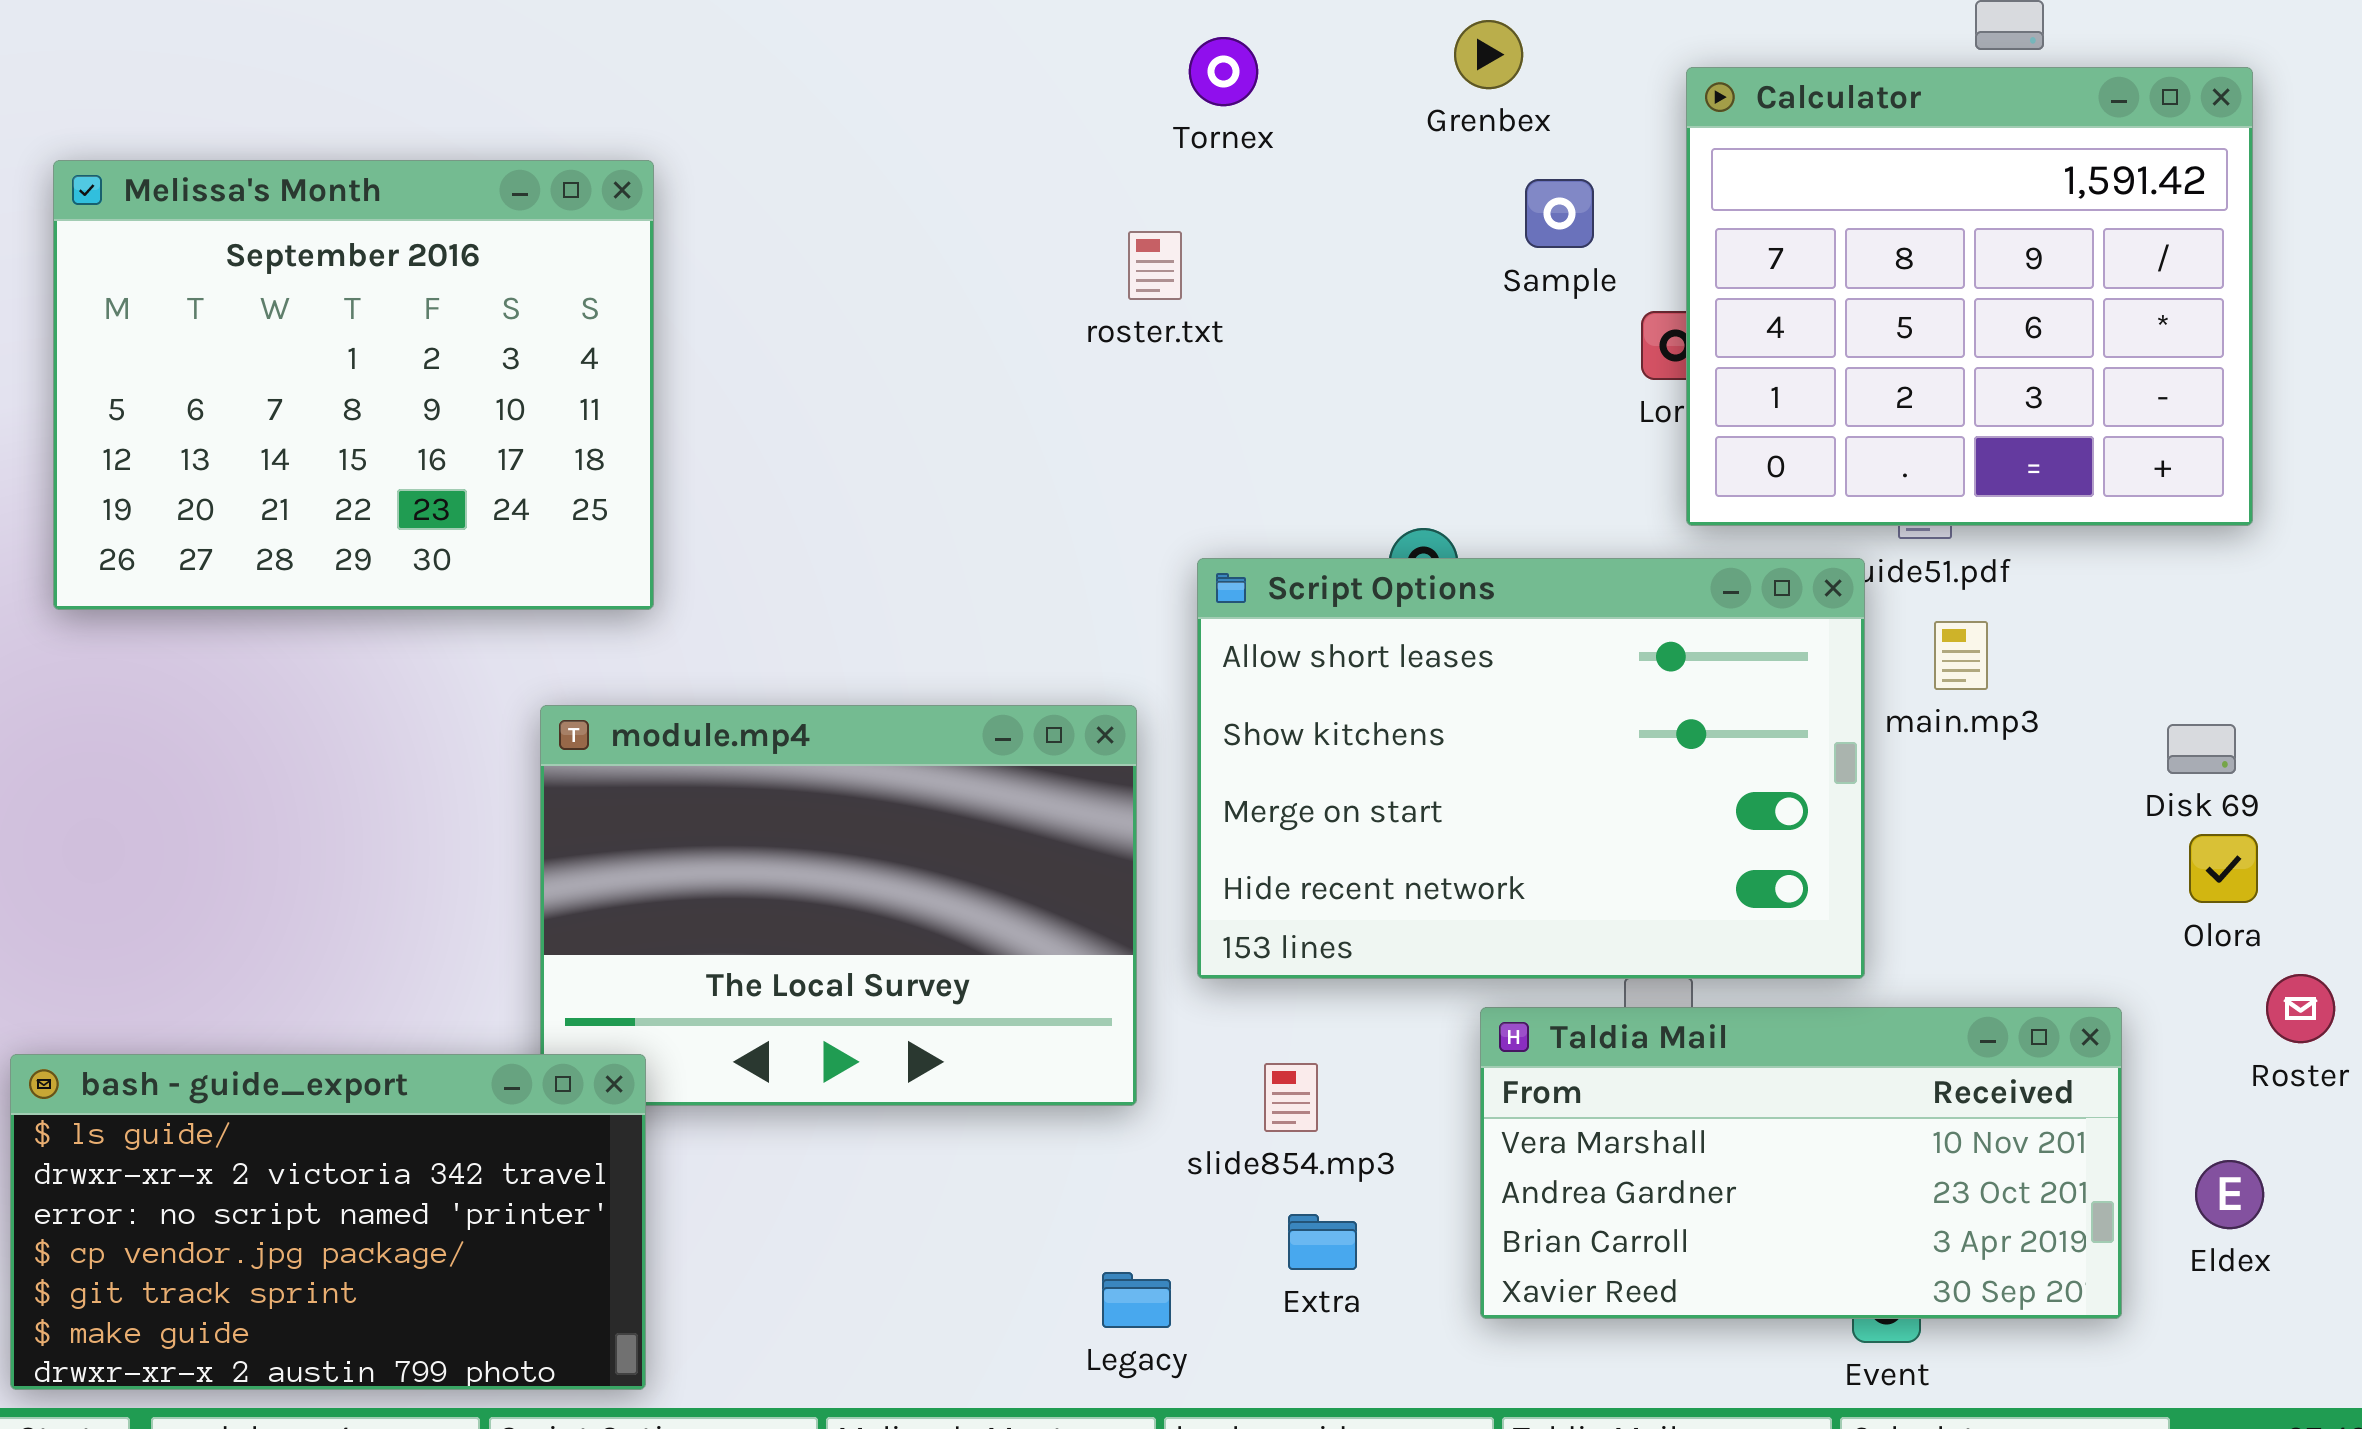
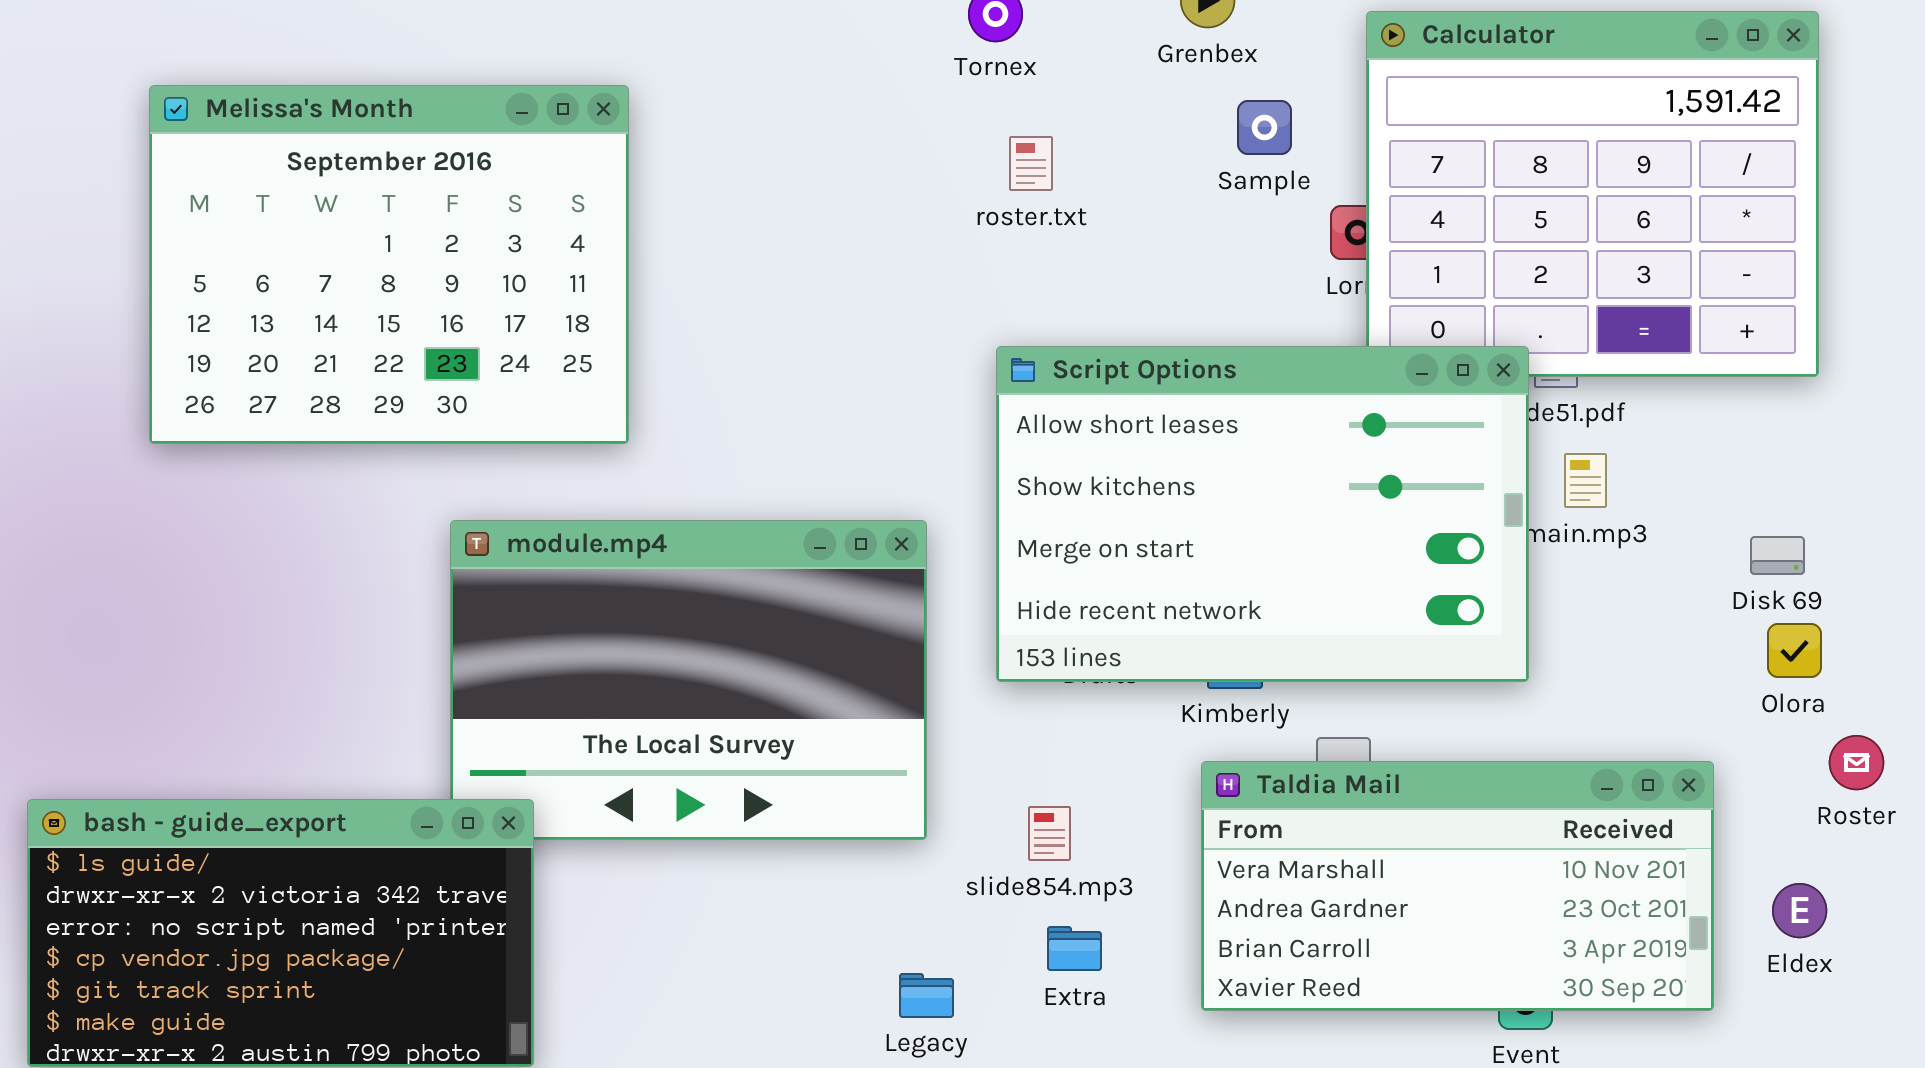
Melissa's Month: [53,160,654,610] -> [149,85,629,444], moved
roster.txt: [1128,231,1182,300] -> [1009,136,1053,191], moved
Script Options: [1197,558,1865,979] -> [996,346,1529,682], moved

